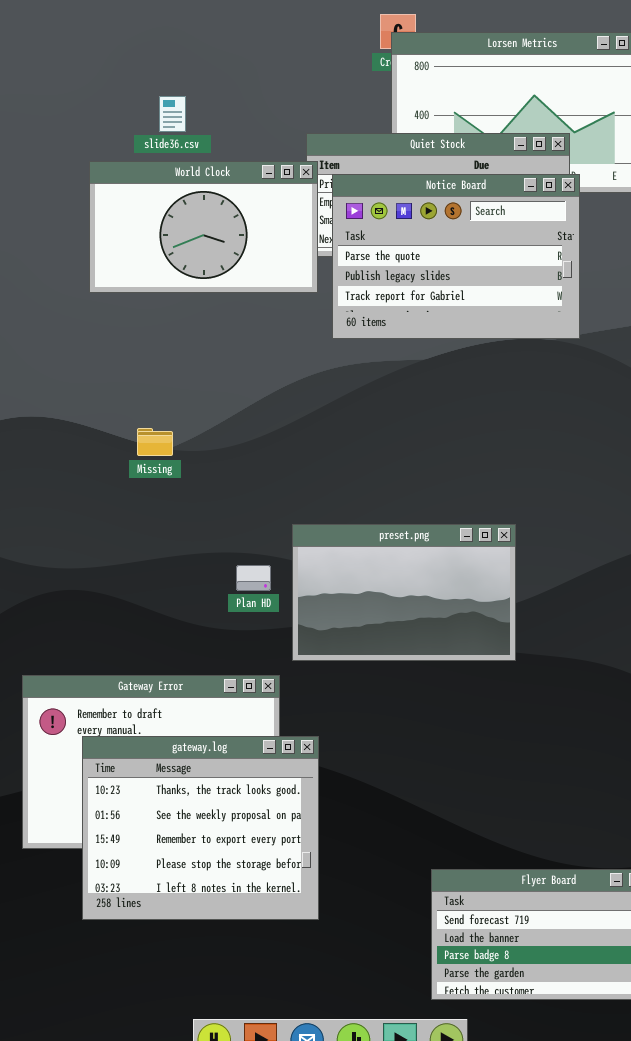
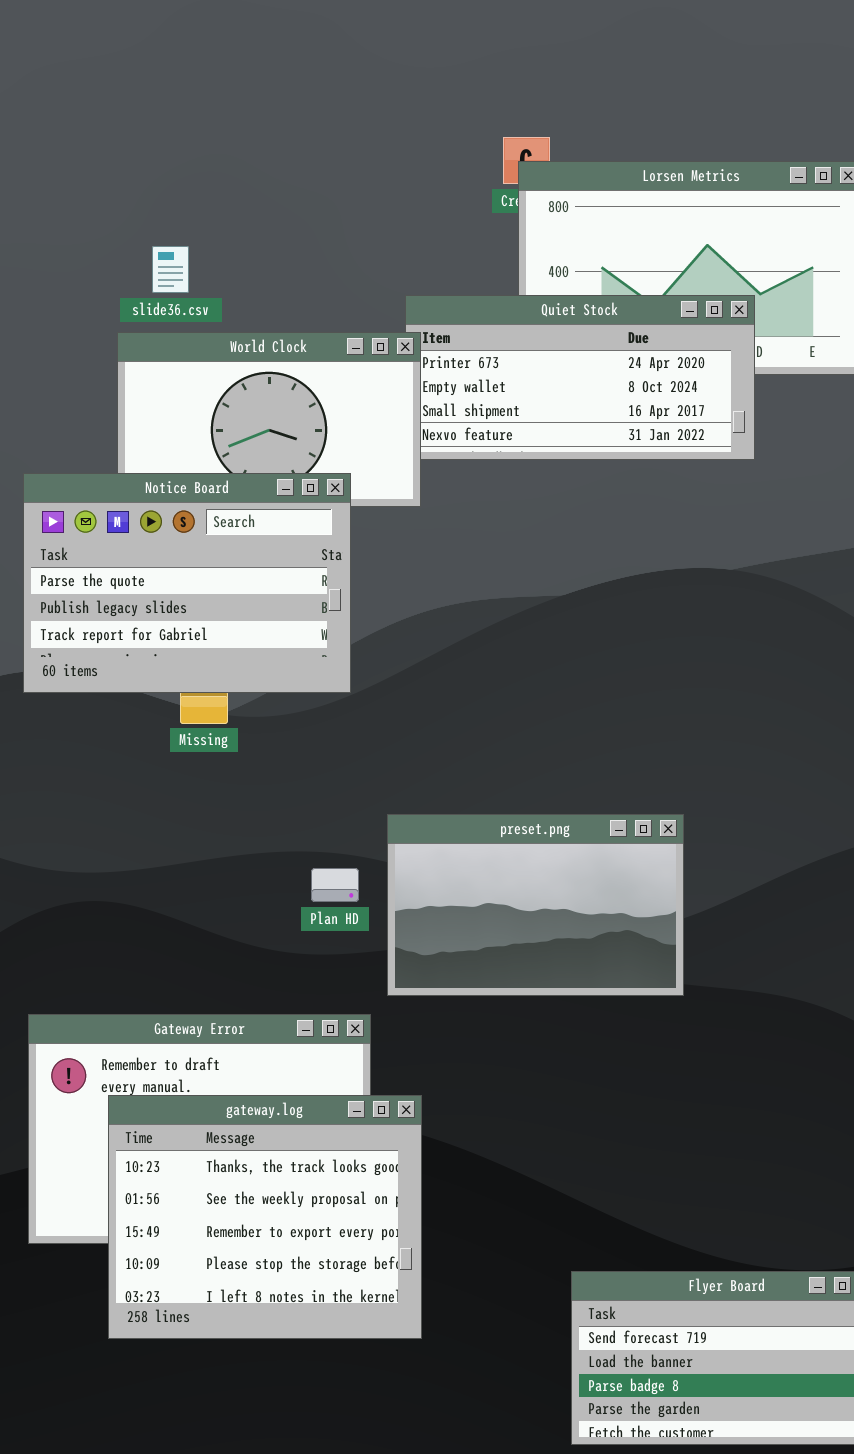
slide36.csv: [159,96,186,132] -> [152,246,189,293], moved
Notice Board: [332,174,580,339] -> [23,473,351,693], moved

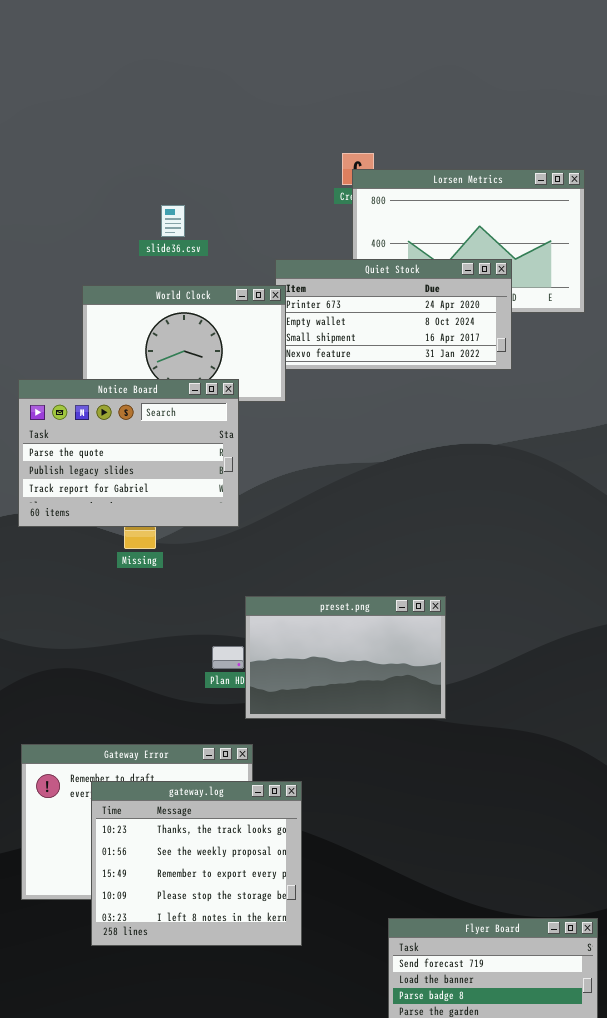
slide36.csv: [152,246,189,293] -> [161,205,185,237], moved
preset.png: [387,814,684,996] -> [245,596,446,719], moved
gateway.log: [108,1095,422,1339] -> [91,781,302,946], moved

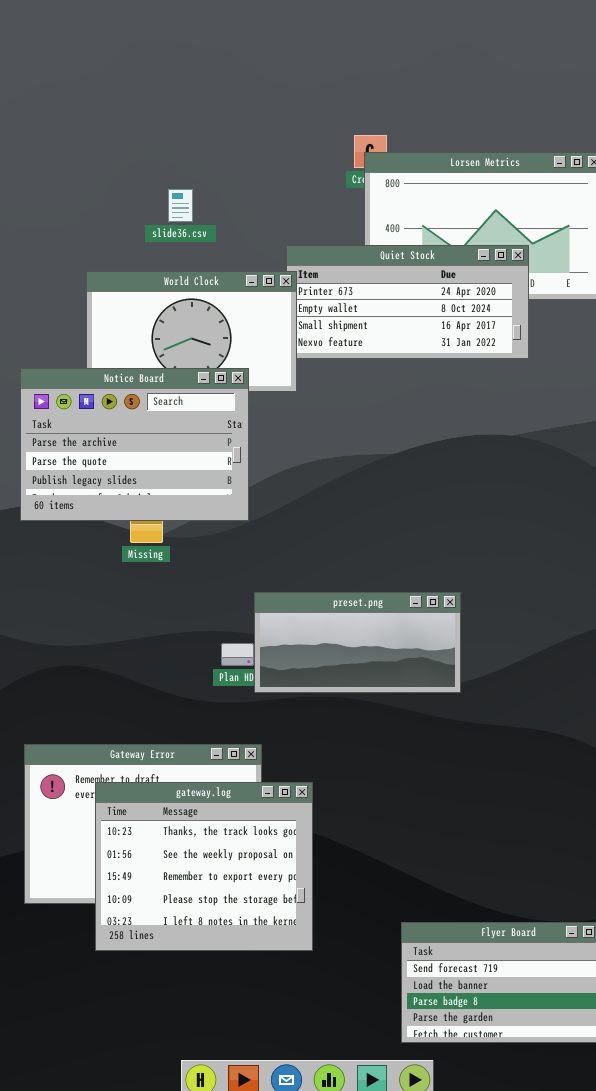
Notice Board: [18,379,239,527] -> [20,368,249,521], scrolled up 1 row
preset.png: [245,596,446,719] -> [254,592,461,693], resized

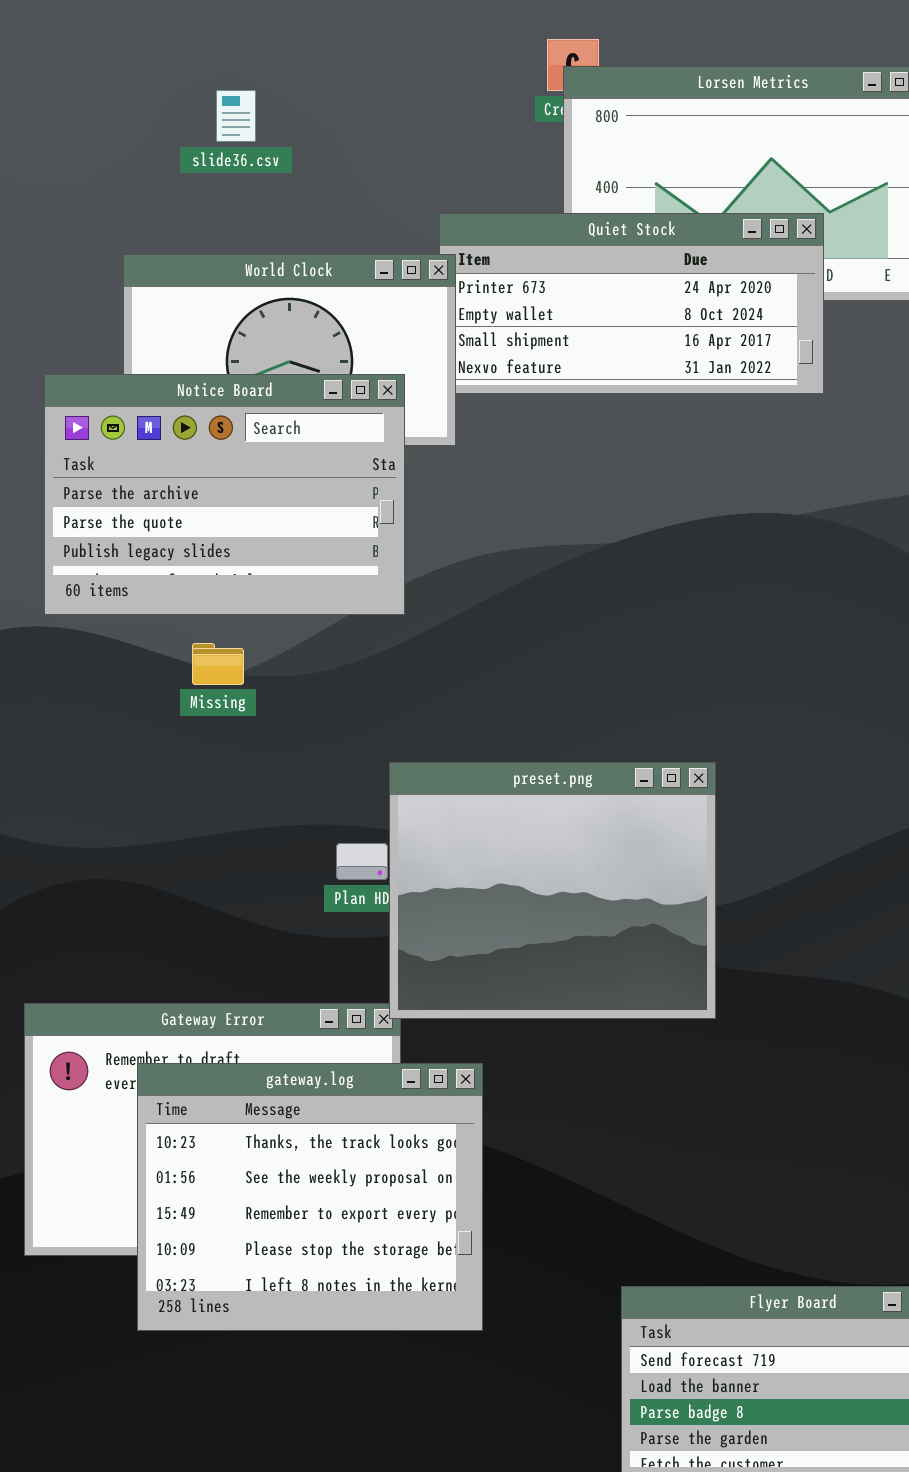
slide36.csv: [168,189,193,222] -> [216,90,256,142], moved
Notice Board: [20,368,249,521] -> [44,374,405,615], moved
preset.png: [254,592,461,693] -> [389,762,716,1019], resized

